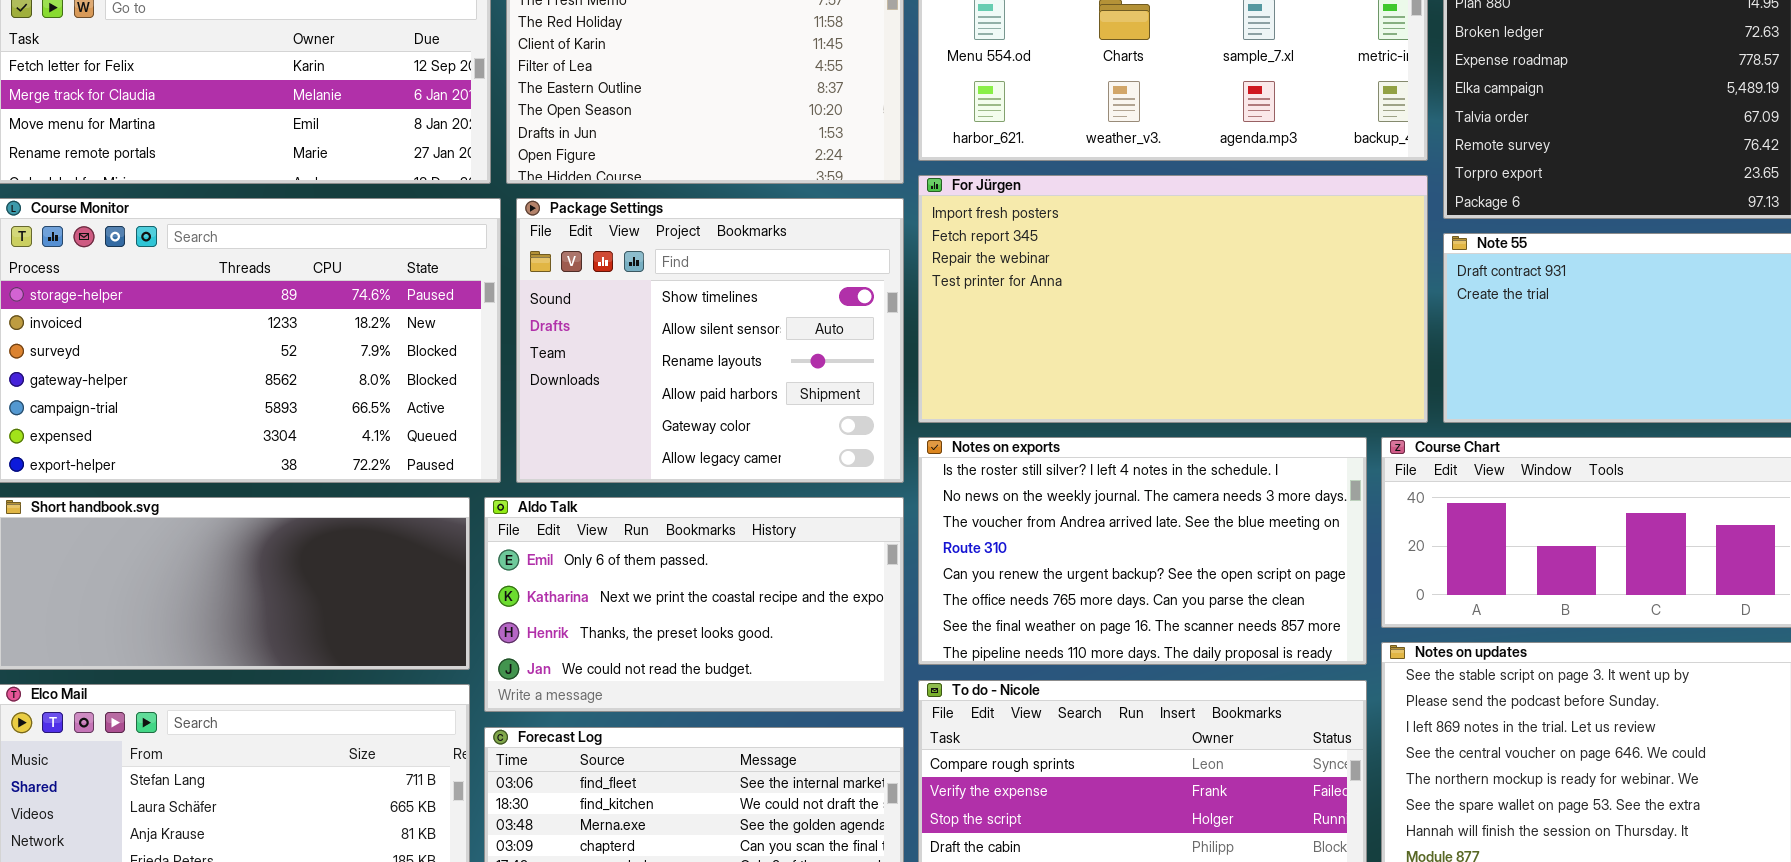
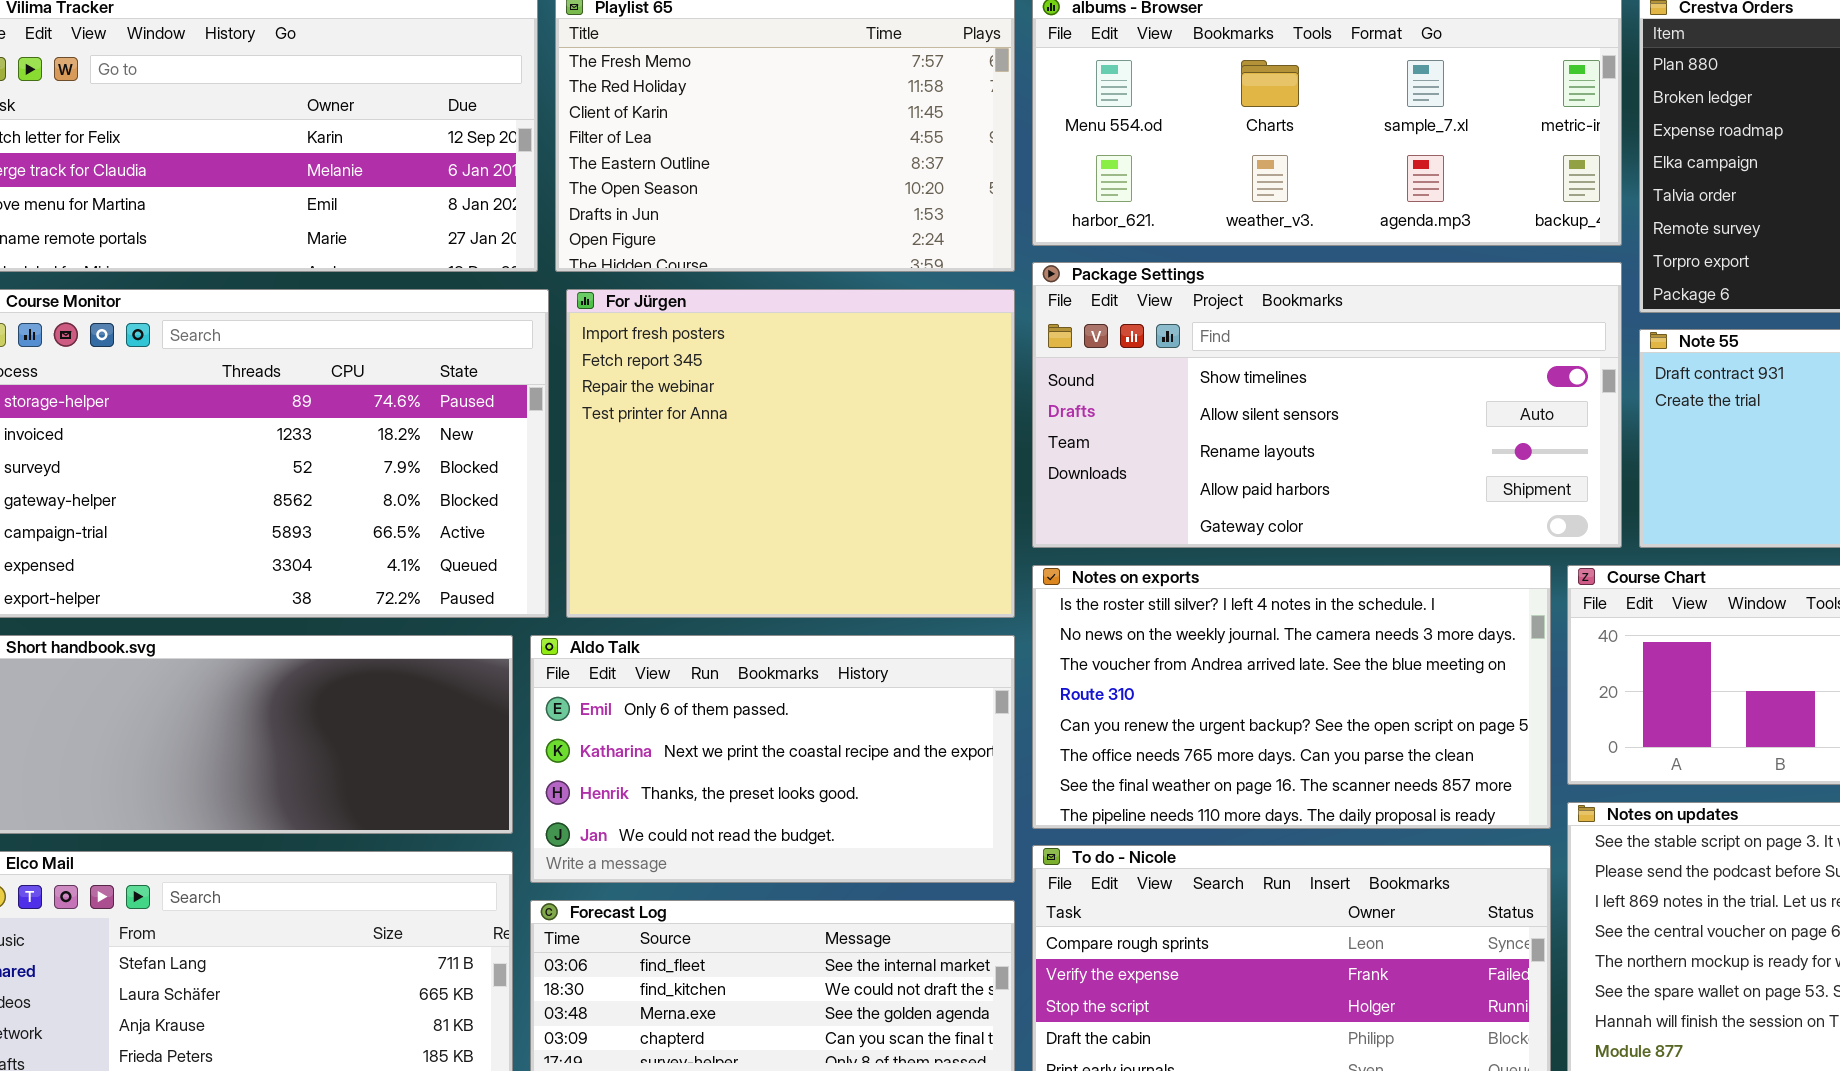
For Jürgen: [918,175,1428,423] -> [566,289,1015,618], moved, resized
Package Settings: [516,198,904,483] -> [1032,262,1622,548], moved, resized

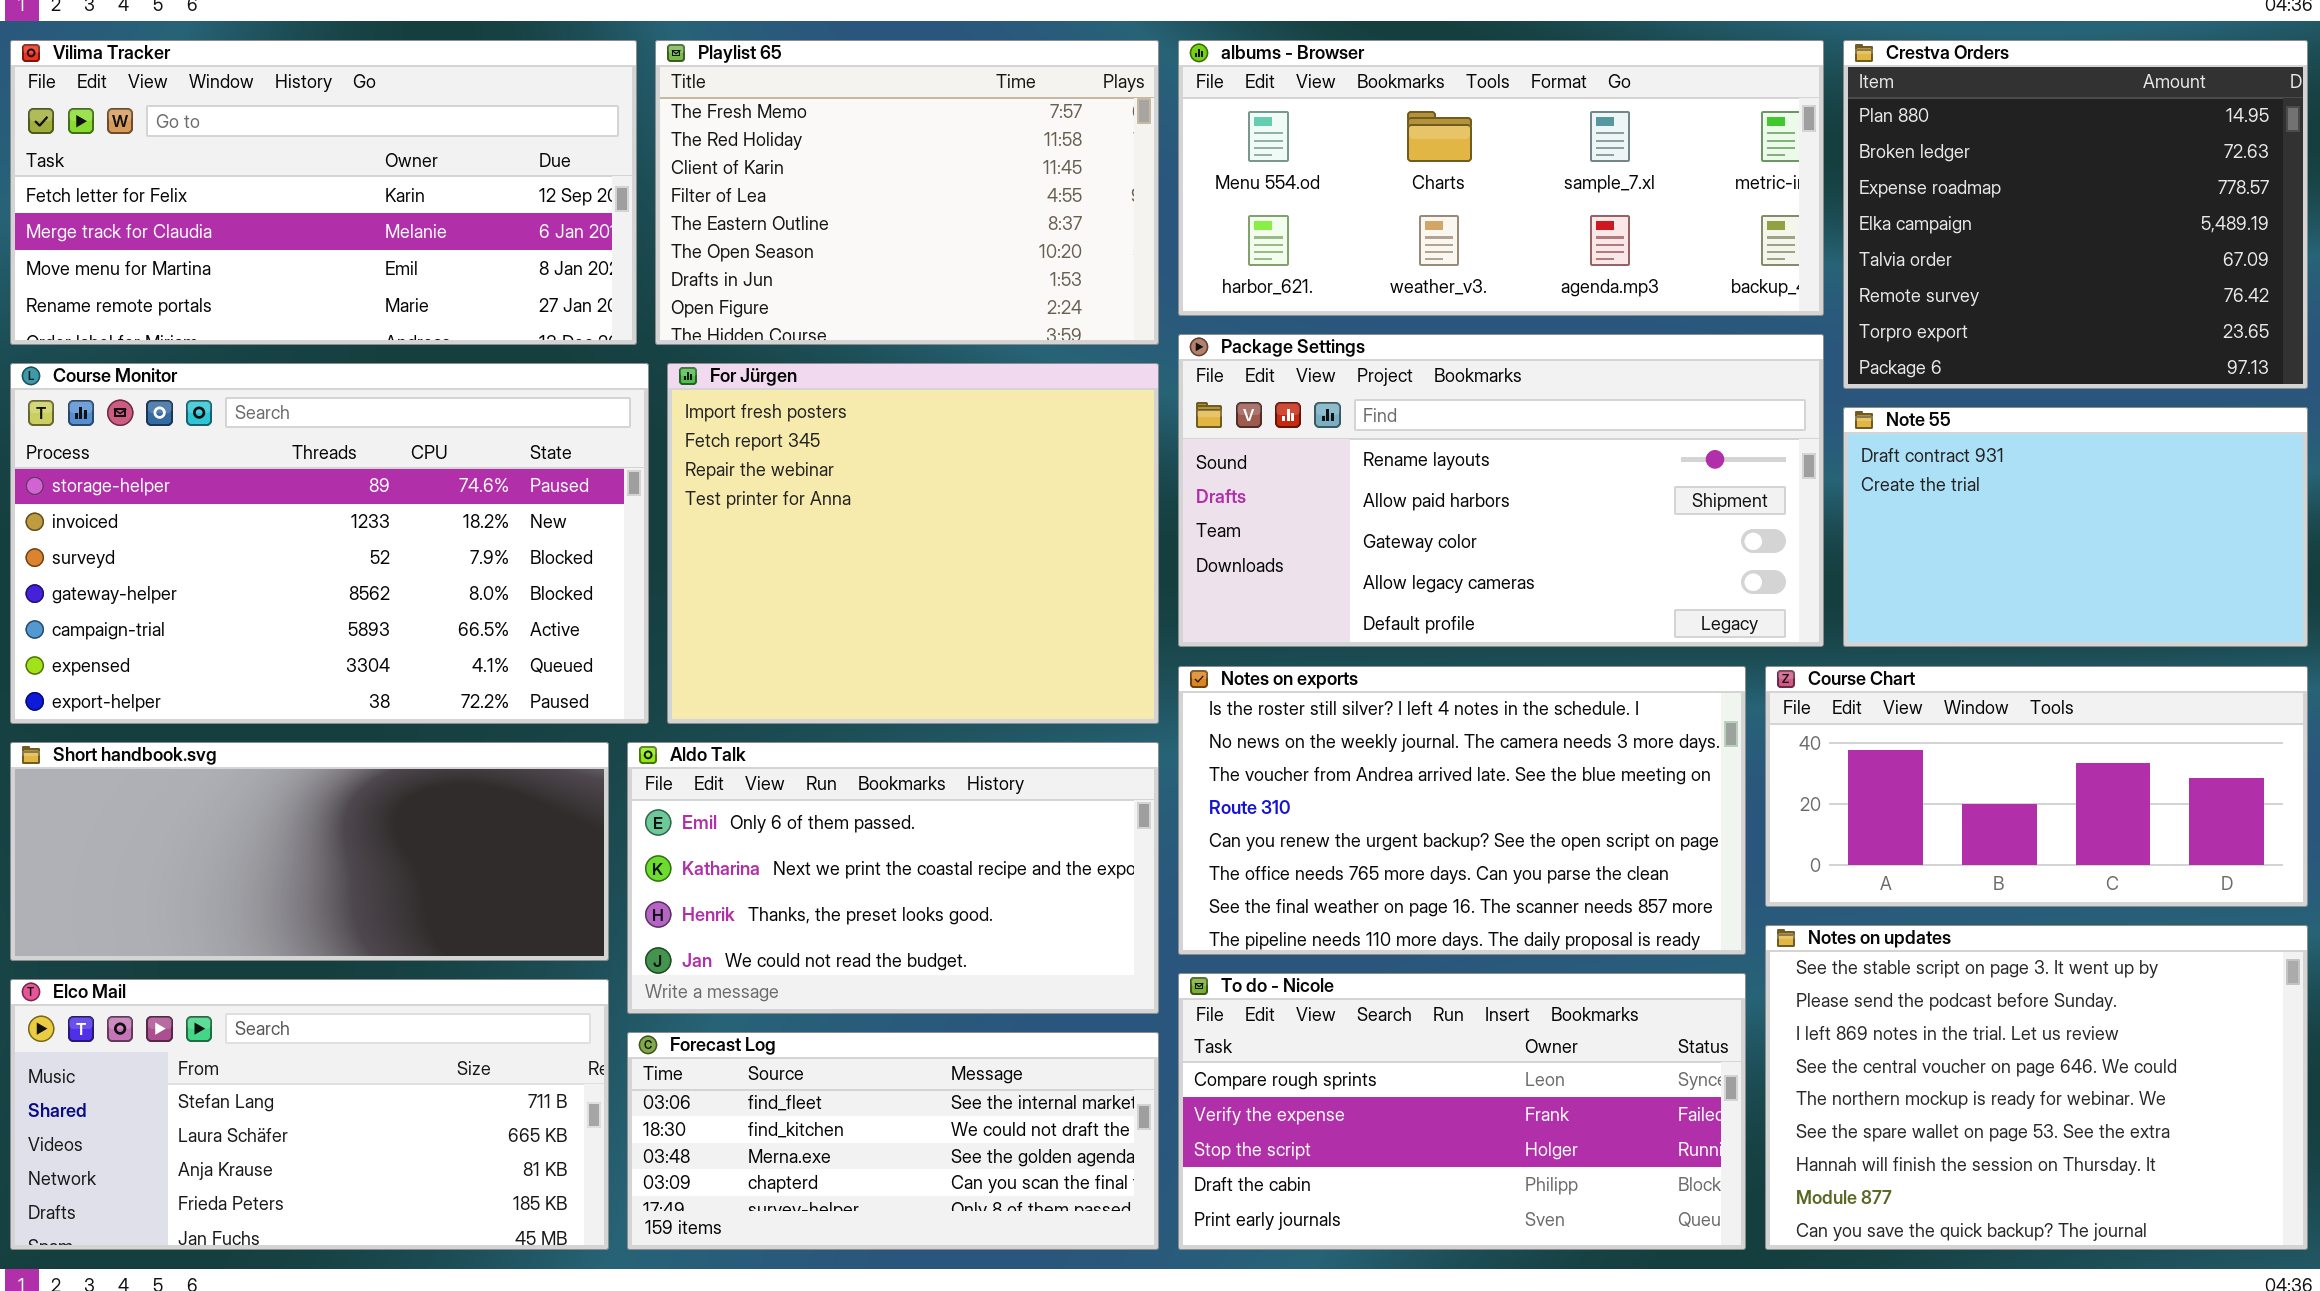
Package Settings: [1032,262,1622,548] -> [1178,334,1824,647], scrolled down 2 rows

